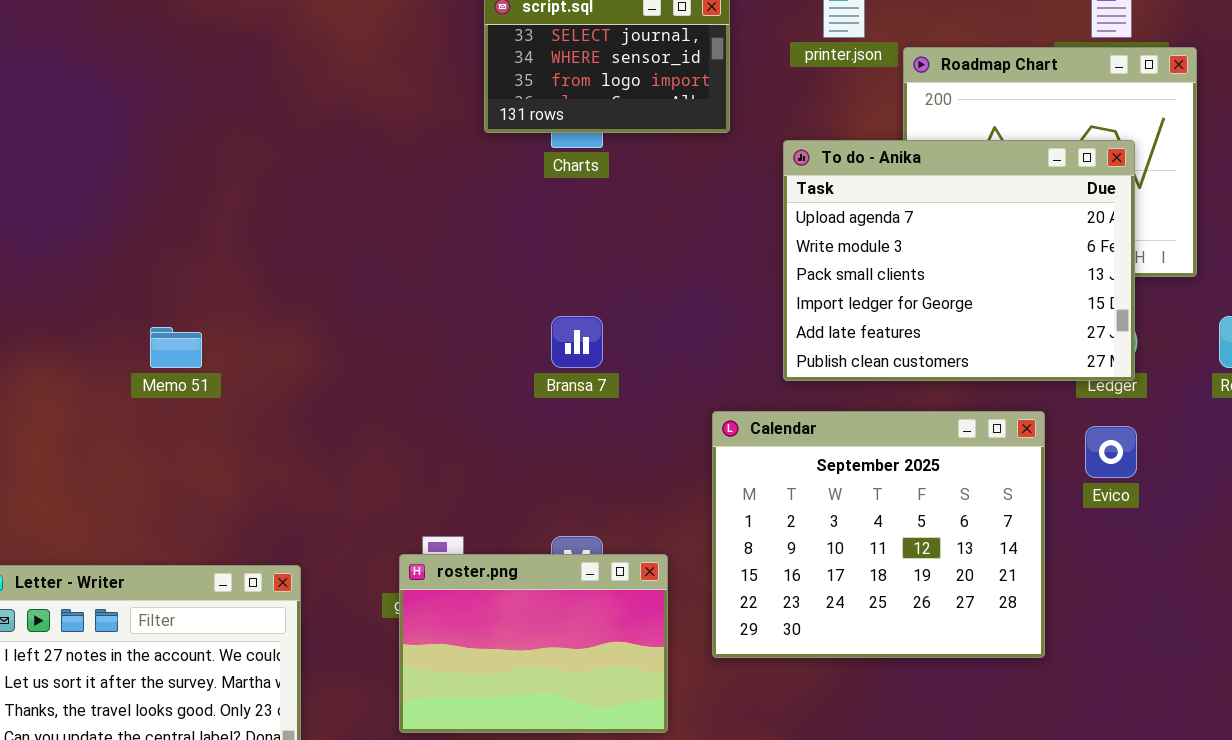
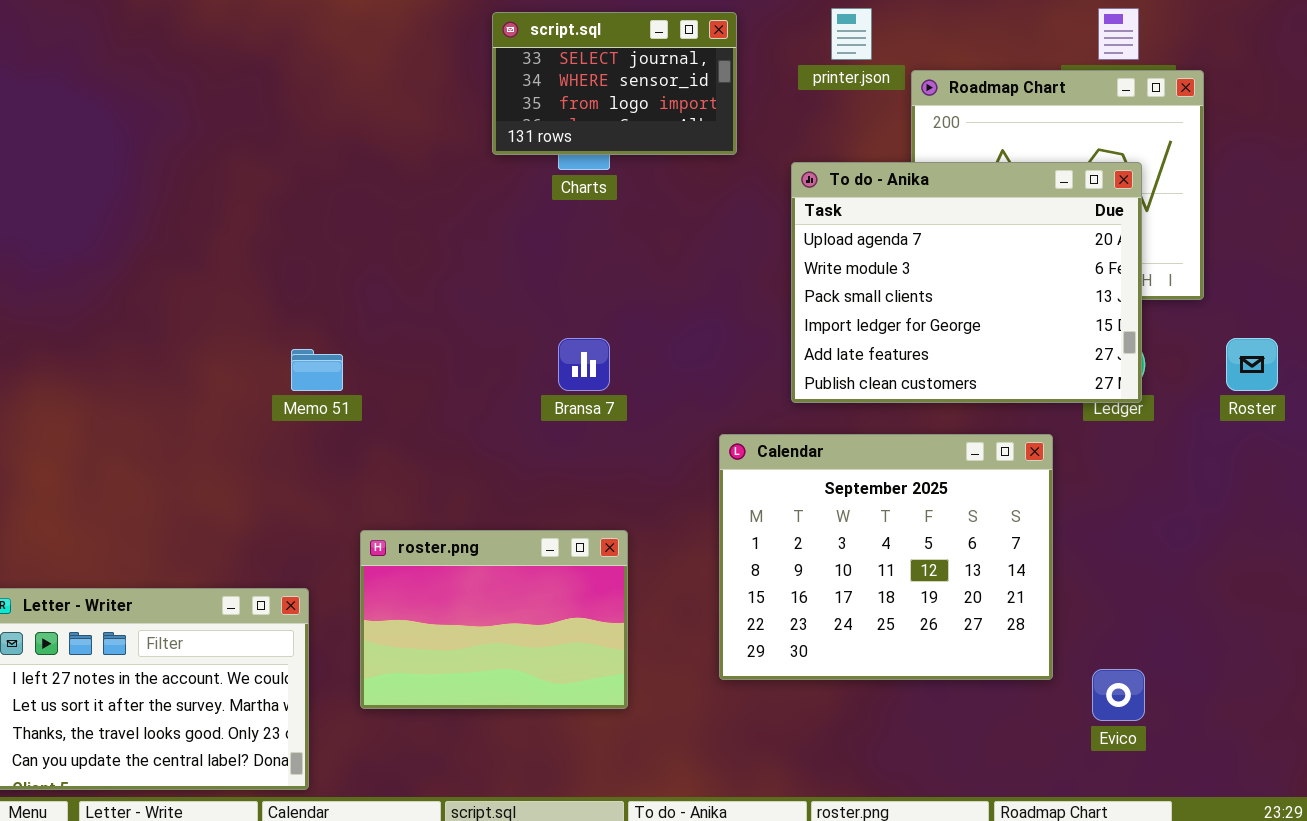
Memo 51: [150,327,202,368] -> [291,349,343,391], moved
Evico: [1085,426,1137,478] -> [1092,669,1145,721], moved
roster.png: [399,554,668,733] -> [360,530,628,709], moved

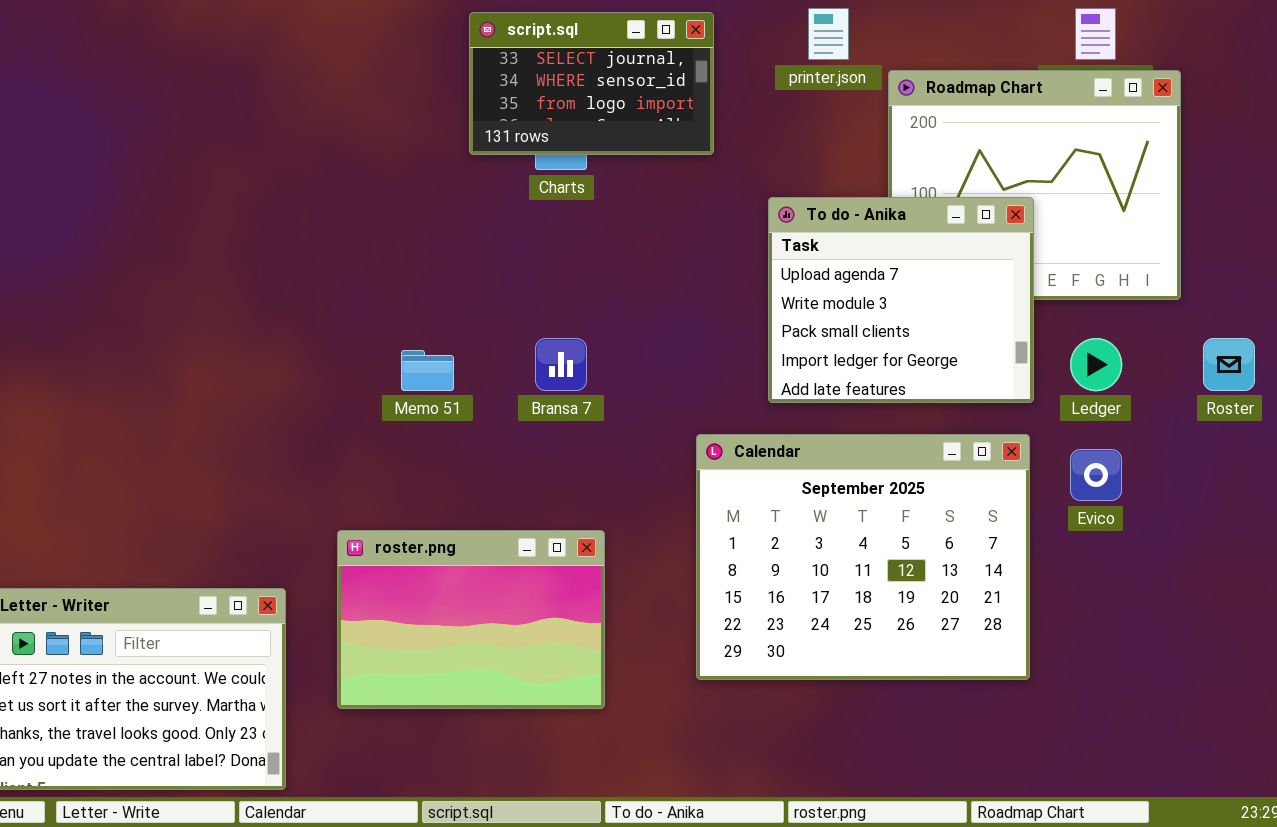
To do - Anika: [791,162,1142,403] -> [768,197,1034,403], resized
Memo 51: [291,349,343,391] -> [401,350,454,391], moved
Evico: [1092,669,1145,721] -> [1070,449,1122,501], moved

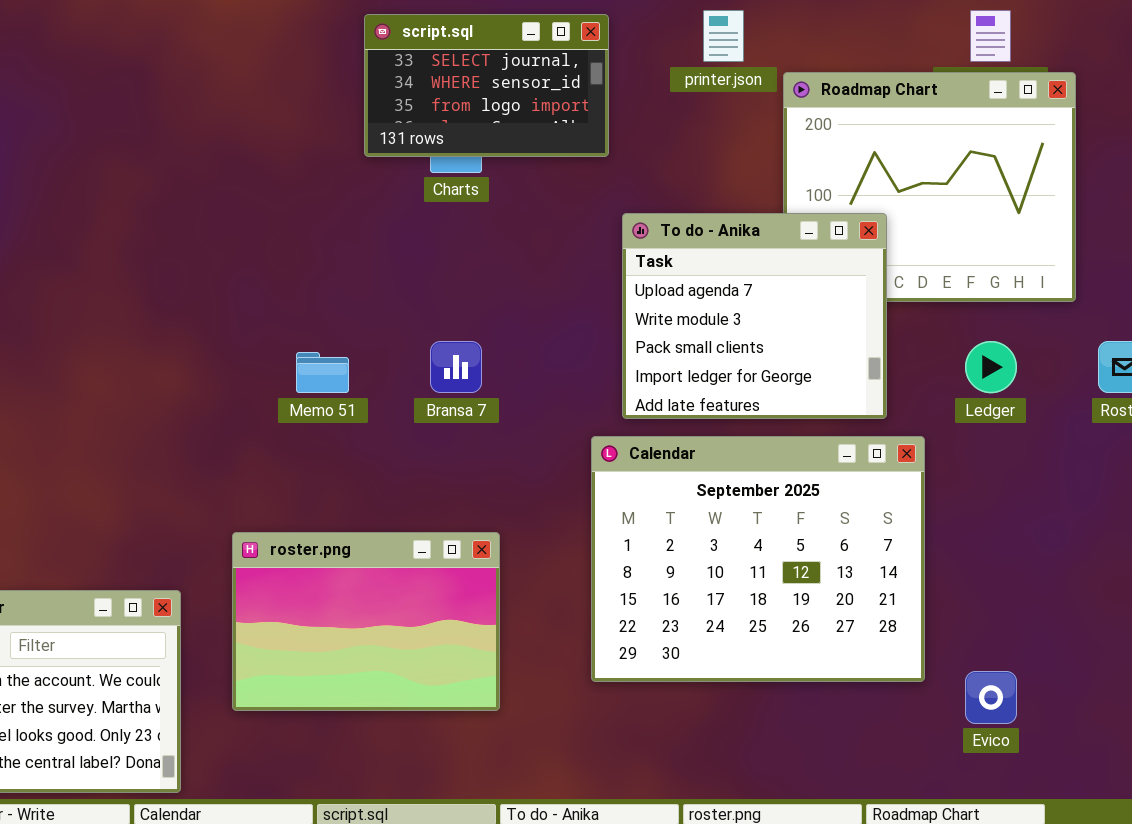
To do - Anika: [768,197,1034,403] -> [622,213,887,419], moved
Evico: [1070,449,1122,501] -> [965,671,1017,724], moved

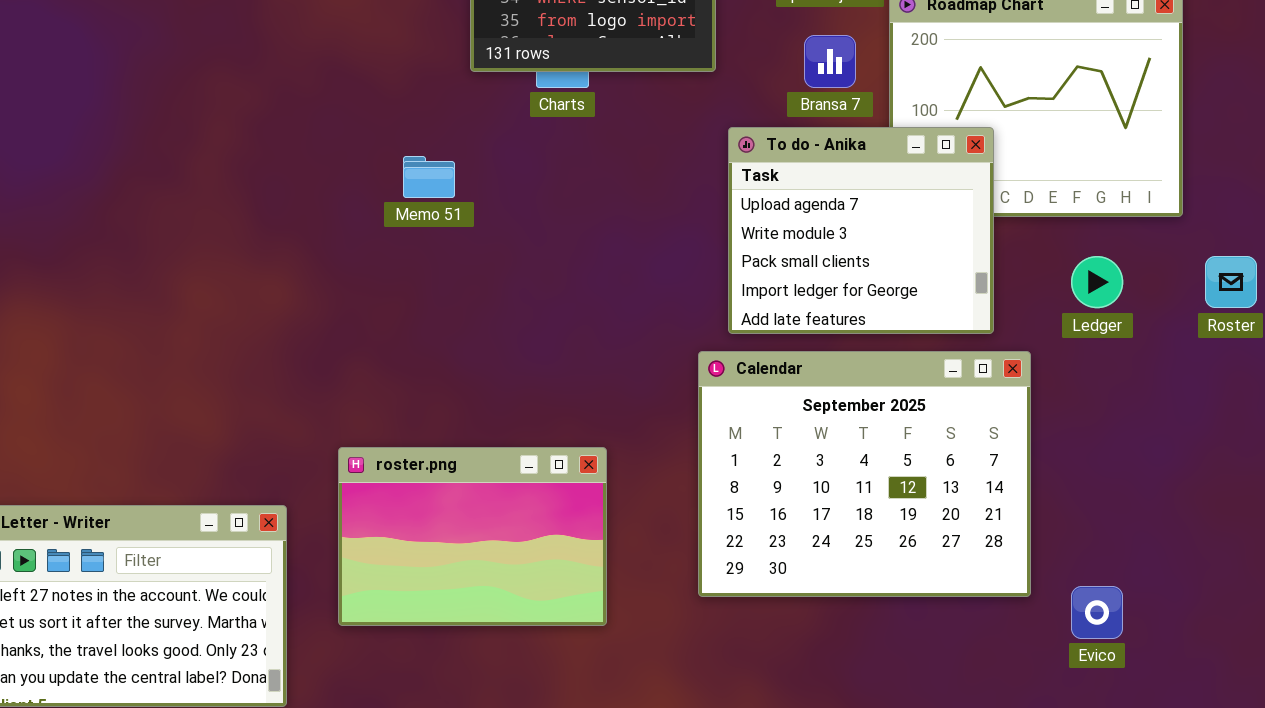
Bransa 7: [430,341,482,393] -> [804,35,856,88], moved
Memo 51: [296,352,349,393] -> [403,156,455,198], moved

